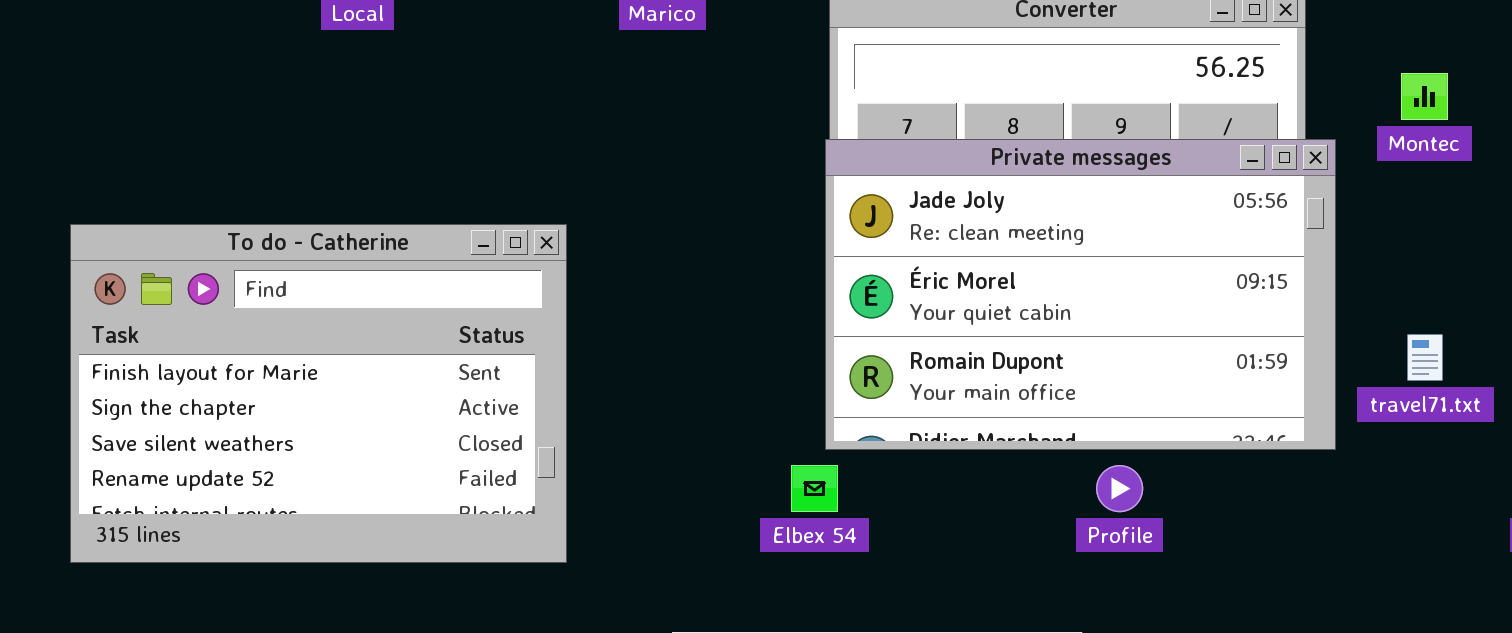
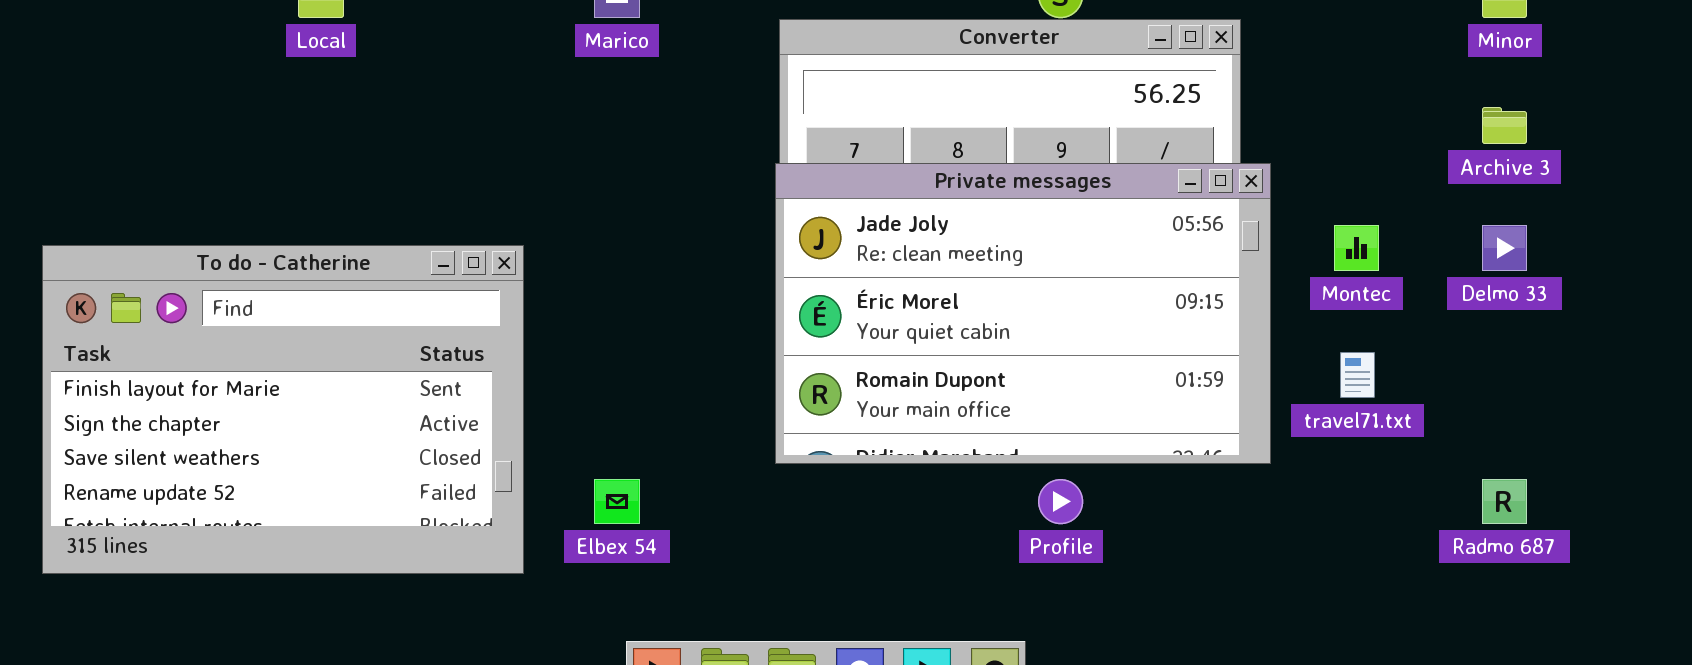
Montec: [1401,73,1448,120] -> [1334,225,1379,271], moved
Elbex 54: [791,465,838,512] -> [594,479,640,524], moved

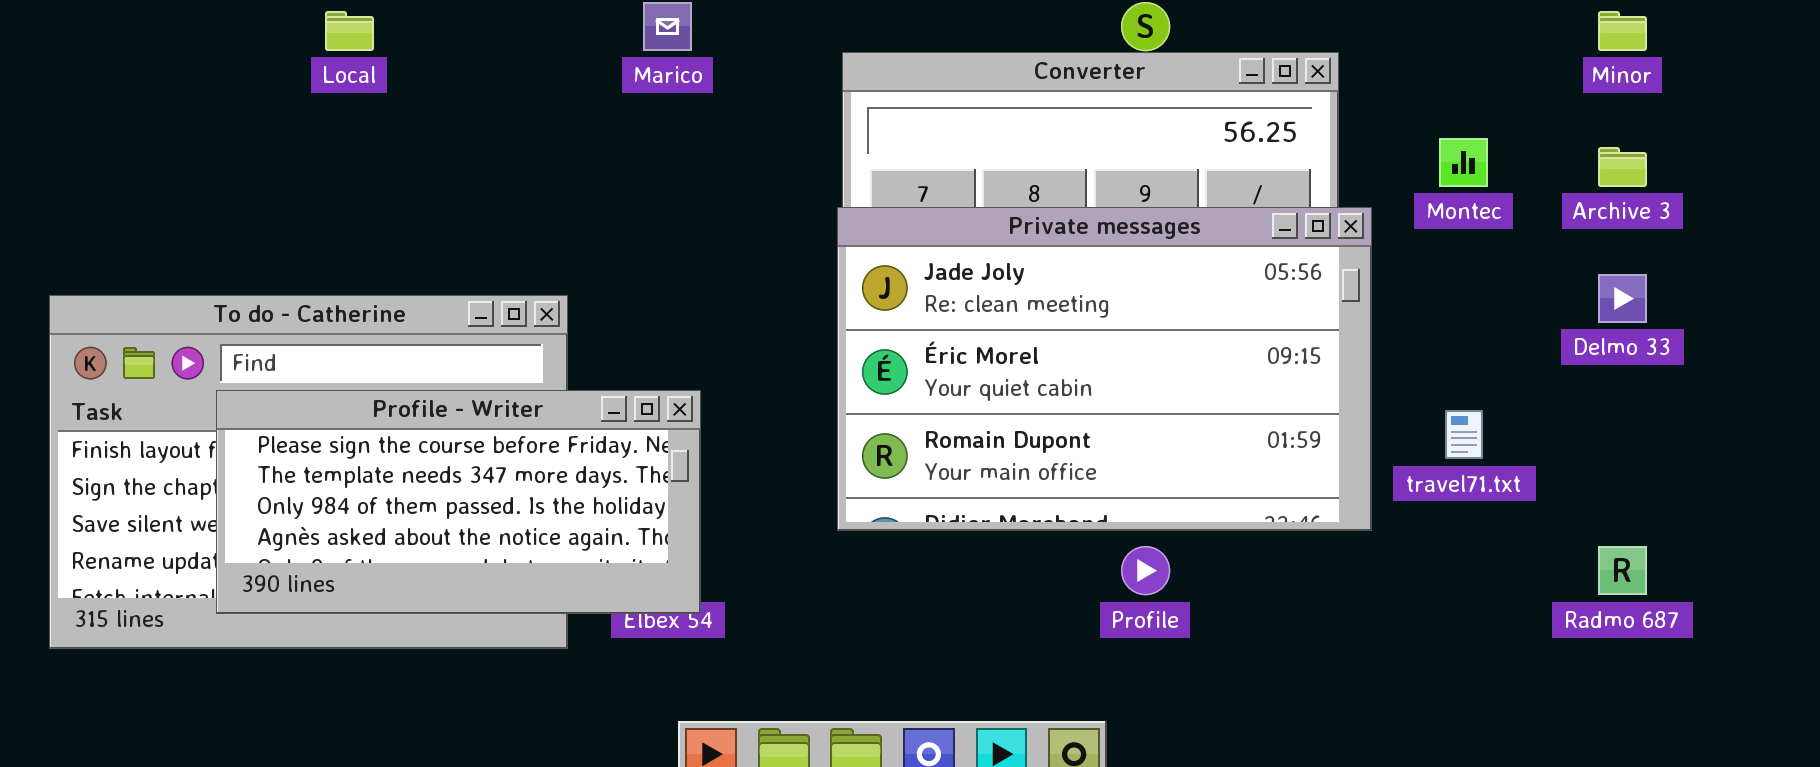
Montec: [1334,225,1379,271] -> [1439,138,1488,187], moved
Profile - Writer: none -> [216,390,701,614], opened

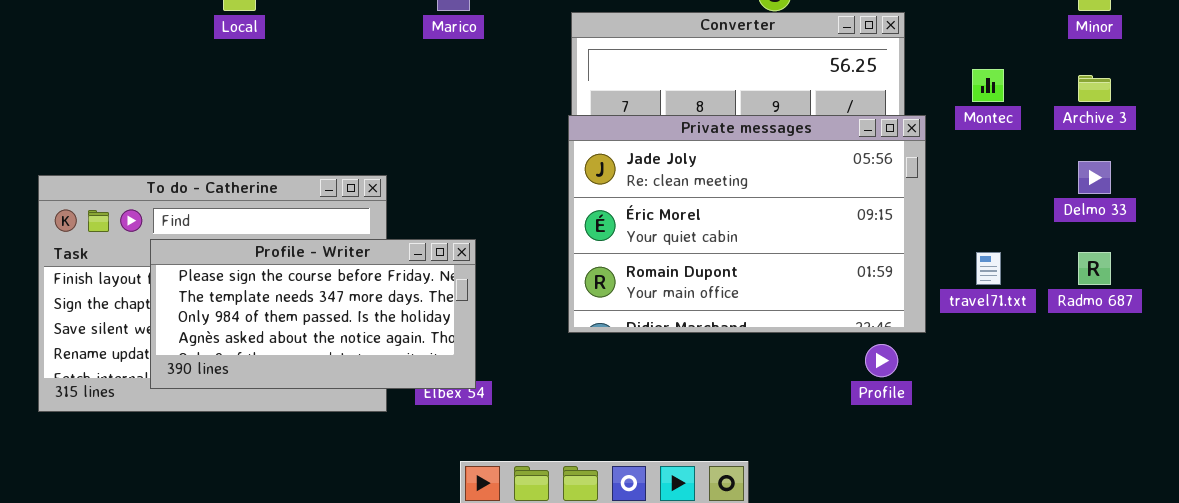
Profile: [1121,546,1170,595] -> [865,344,898,377], moved
Radmo 687: [1598,546,1647,595] -> [1078,252,1111,285], moved

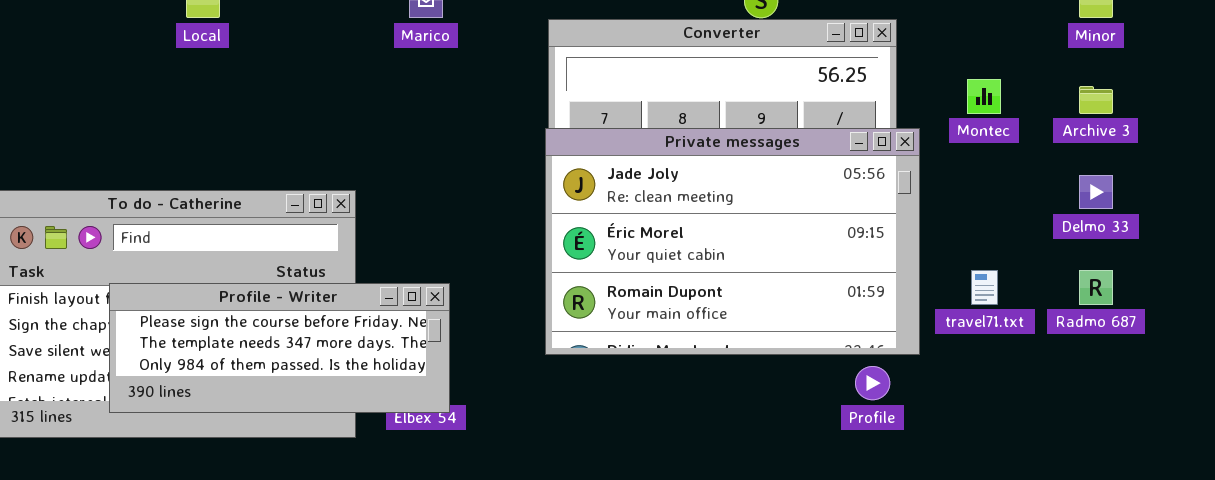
Profile - Writer: [150,239,476,389] -> [109,283,450,413], resized

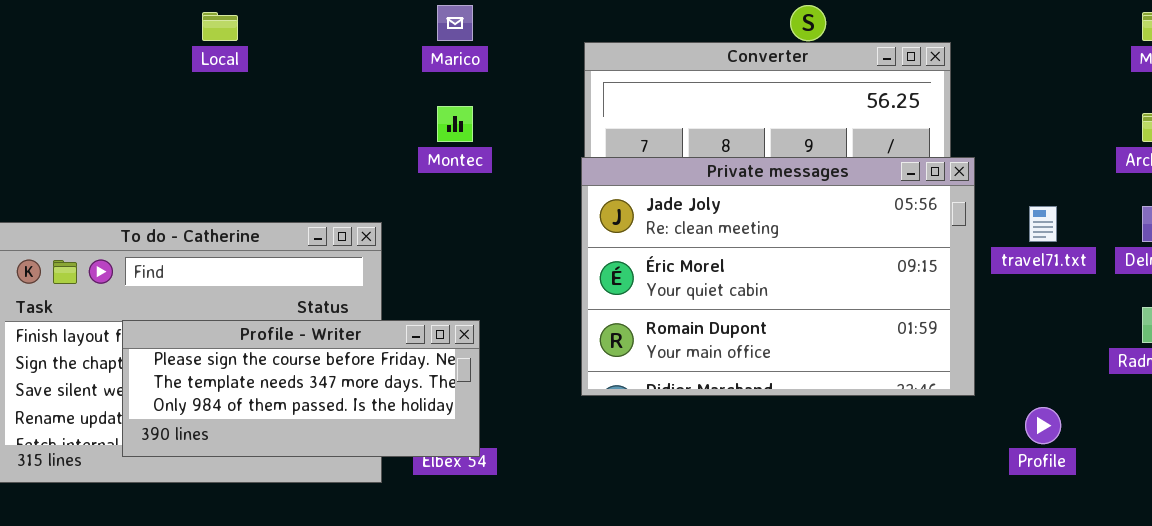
Montec: [967,79,1001,114] -> [437,106,473,142], moved
travel71.txt: [971,270,998,305] -> [1029,206,1057,242], moved
Profile: [855,366,890,400] -> [1025,407,1061,444], moved

